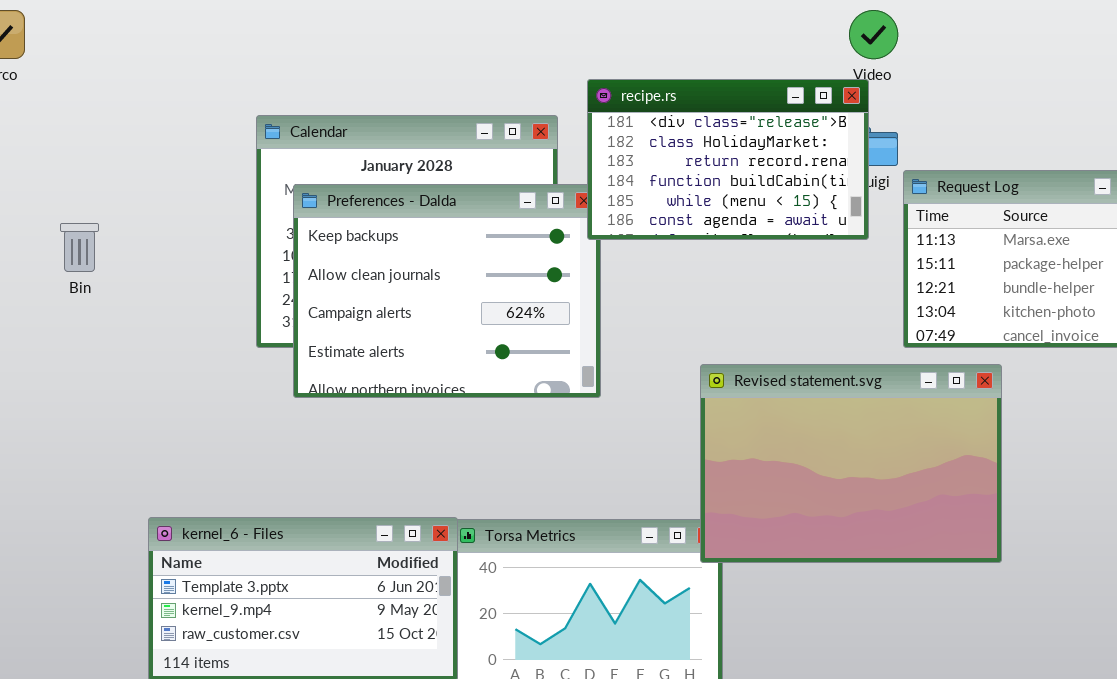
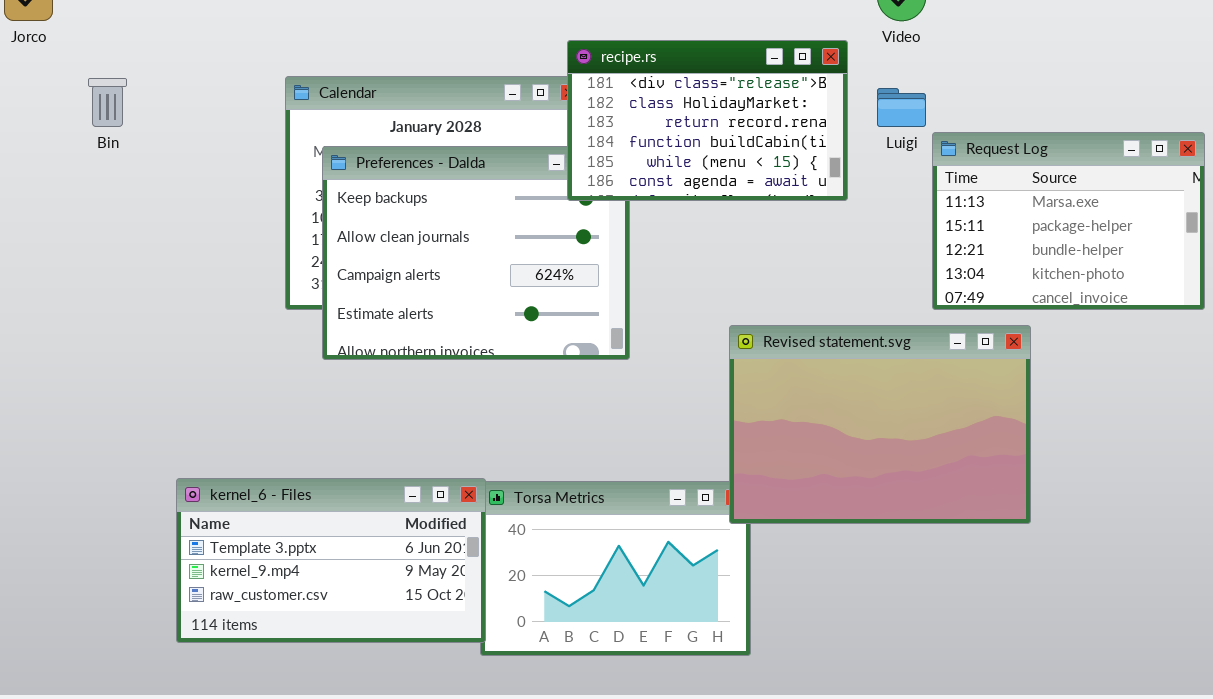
recipe.rs: [587,79,869,240] -> [567,40,848,201], moved
Bin: [60,223,99,272] -> [88,78,127,127], moved

